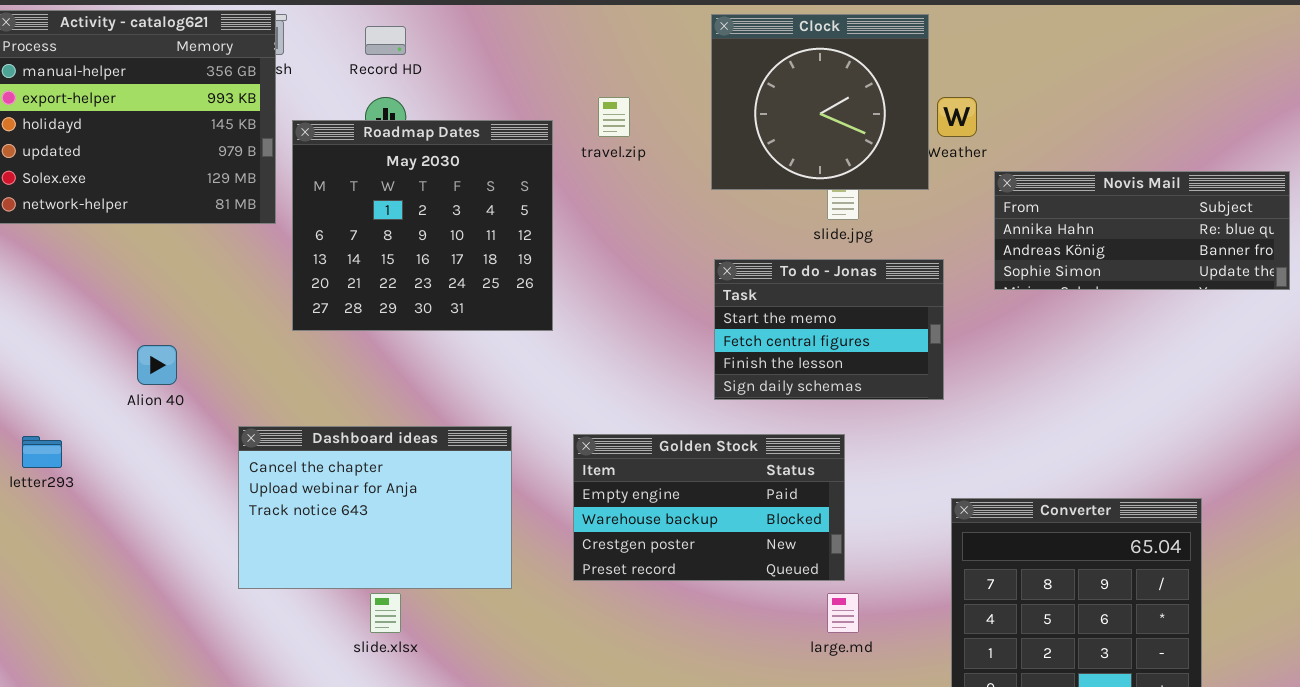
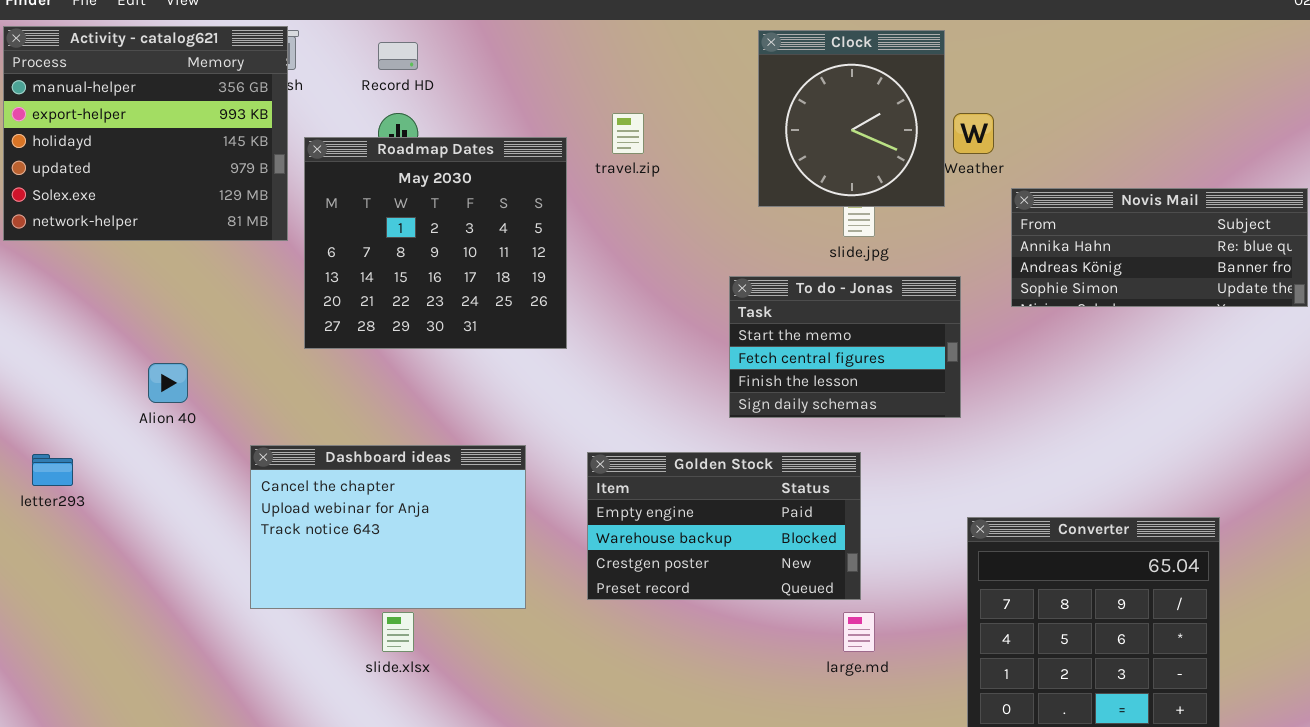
Clock: [711,14,929,190] -> [758,30,945,207], resized

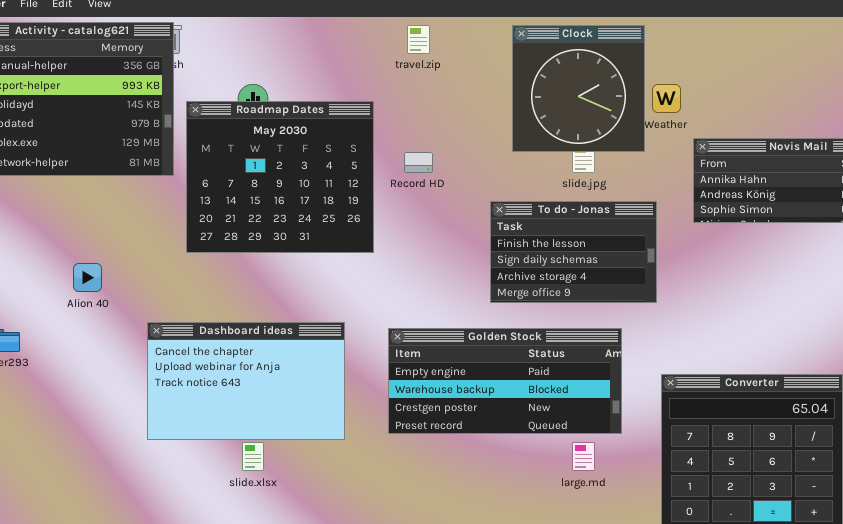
Record HD: [378,42,418,70] -> [404,152,433,173], moved
travel.zip: [612,113,644,154] -> [407,25,430,54], moved
To do - Jonas: [729,276,961,418] -> [490,201,657,303], scrolled down 2 rows
Golden Stock: [587,452,861,600] -> [388,328,622,434], resized

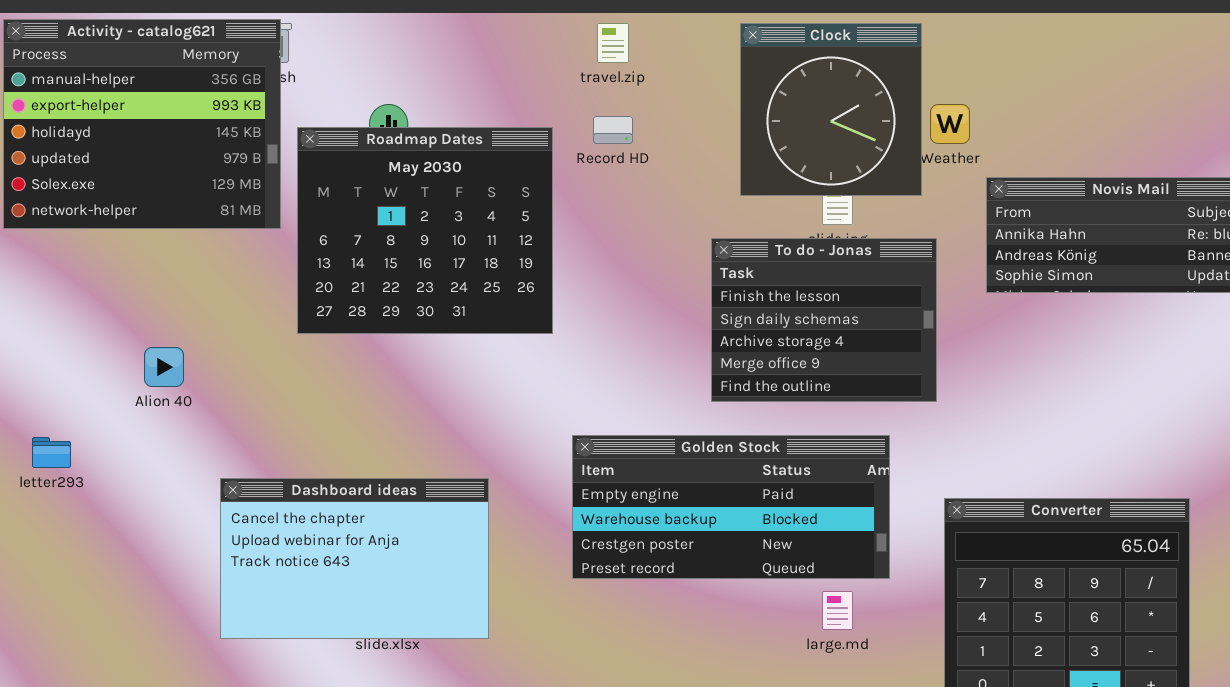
Record HD: [404,152,433,173] -> [593,116,633,144], moved
To do - Jonas: [490,201,657,303] -> [711,238,937,402], resized
Dashboard ideas: [147,322,345,440] -> [220,478,489,639], moved

